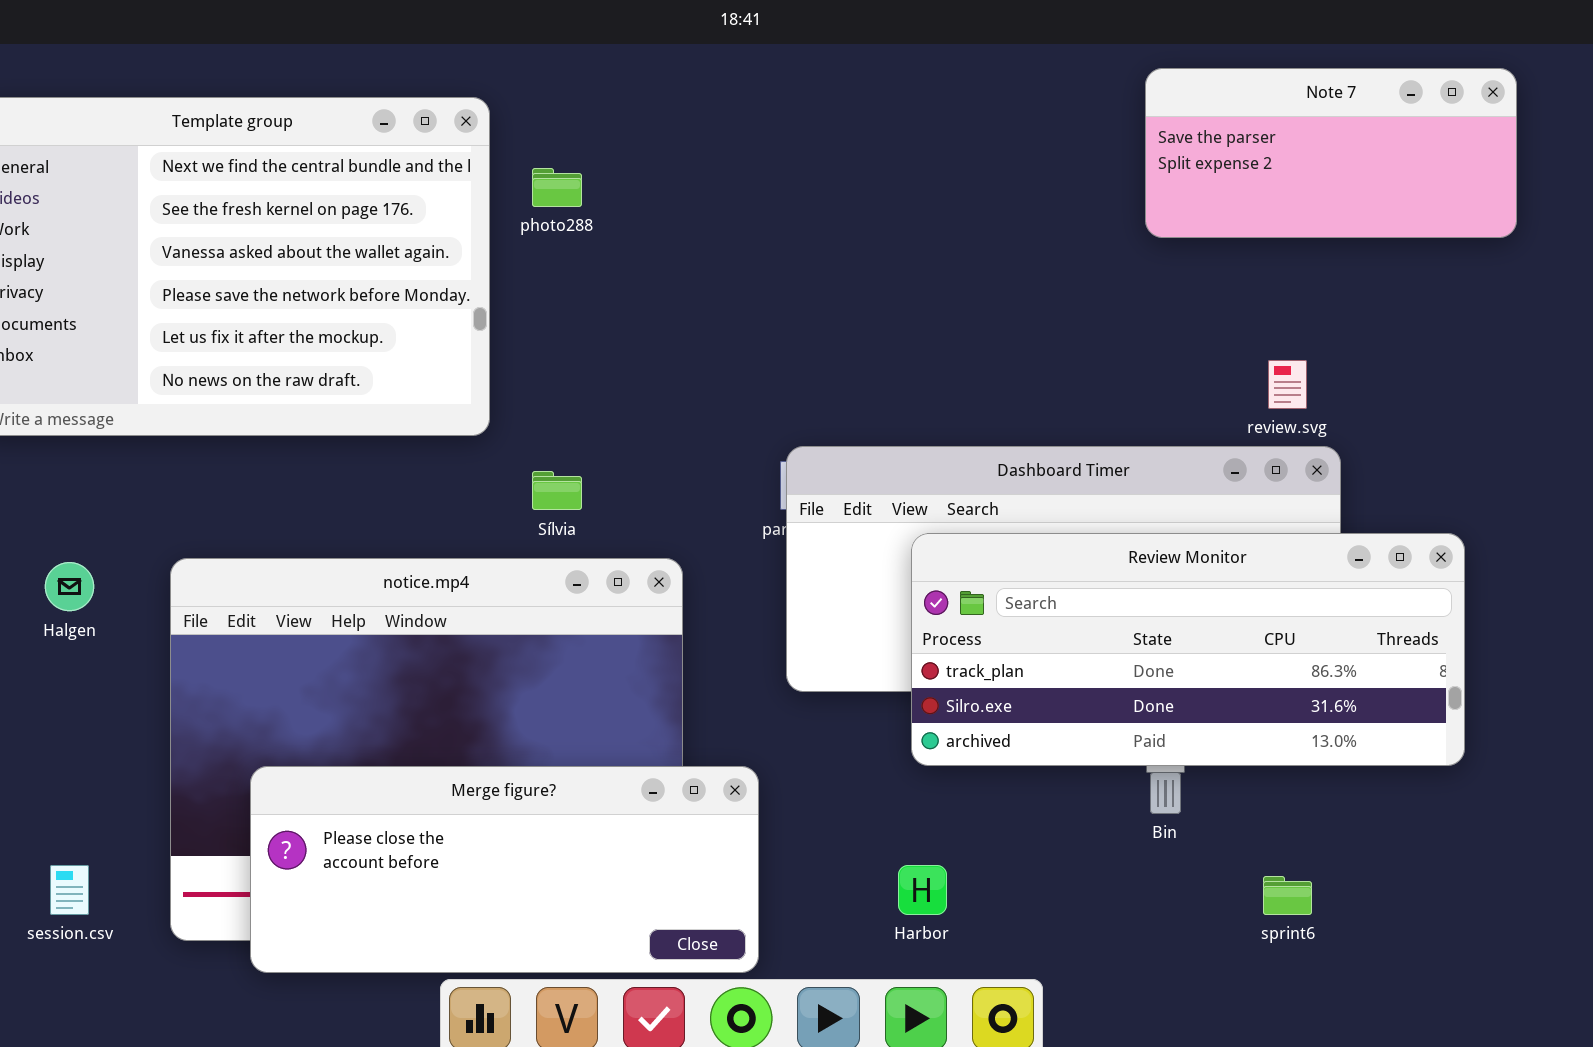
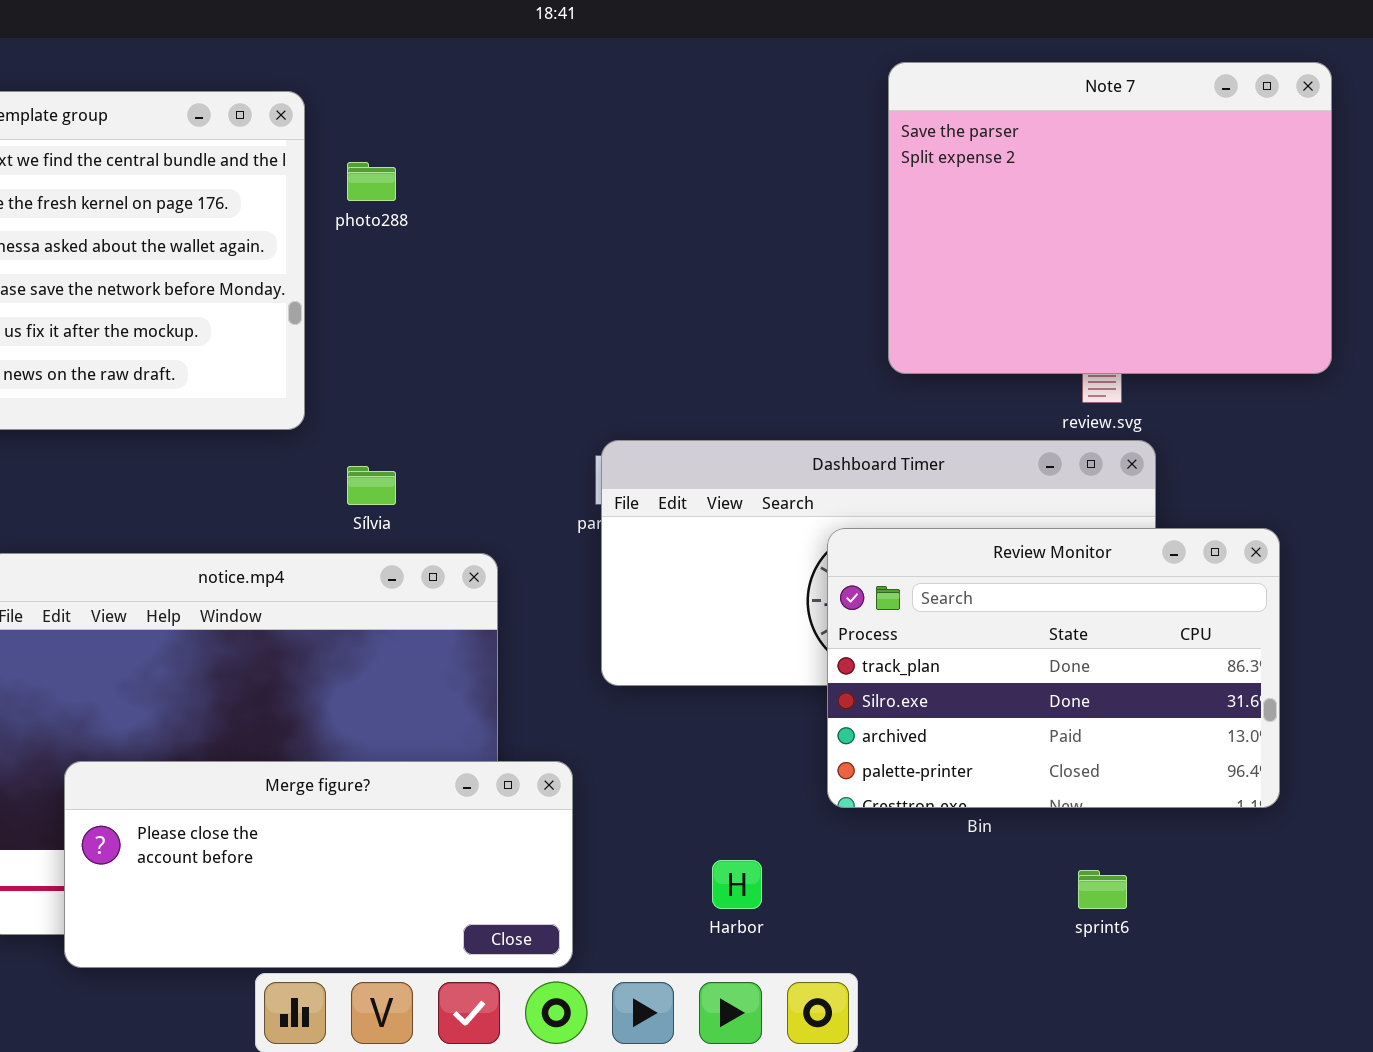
Note 7: [1145,68,1517,238] -> [888,62,1332,374], resized
Review Monitor: [911,533,1465,766] -> [827,528,1280,808], resized

